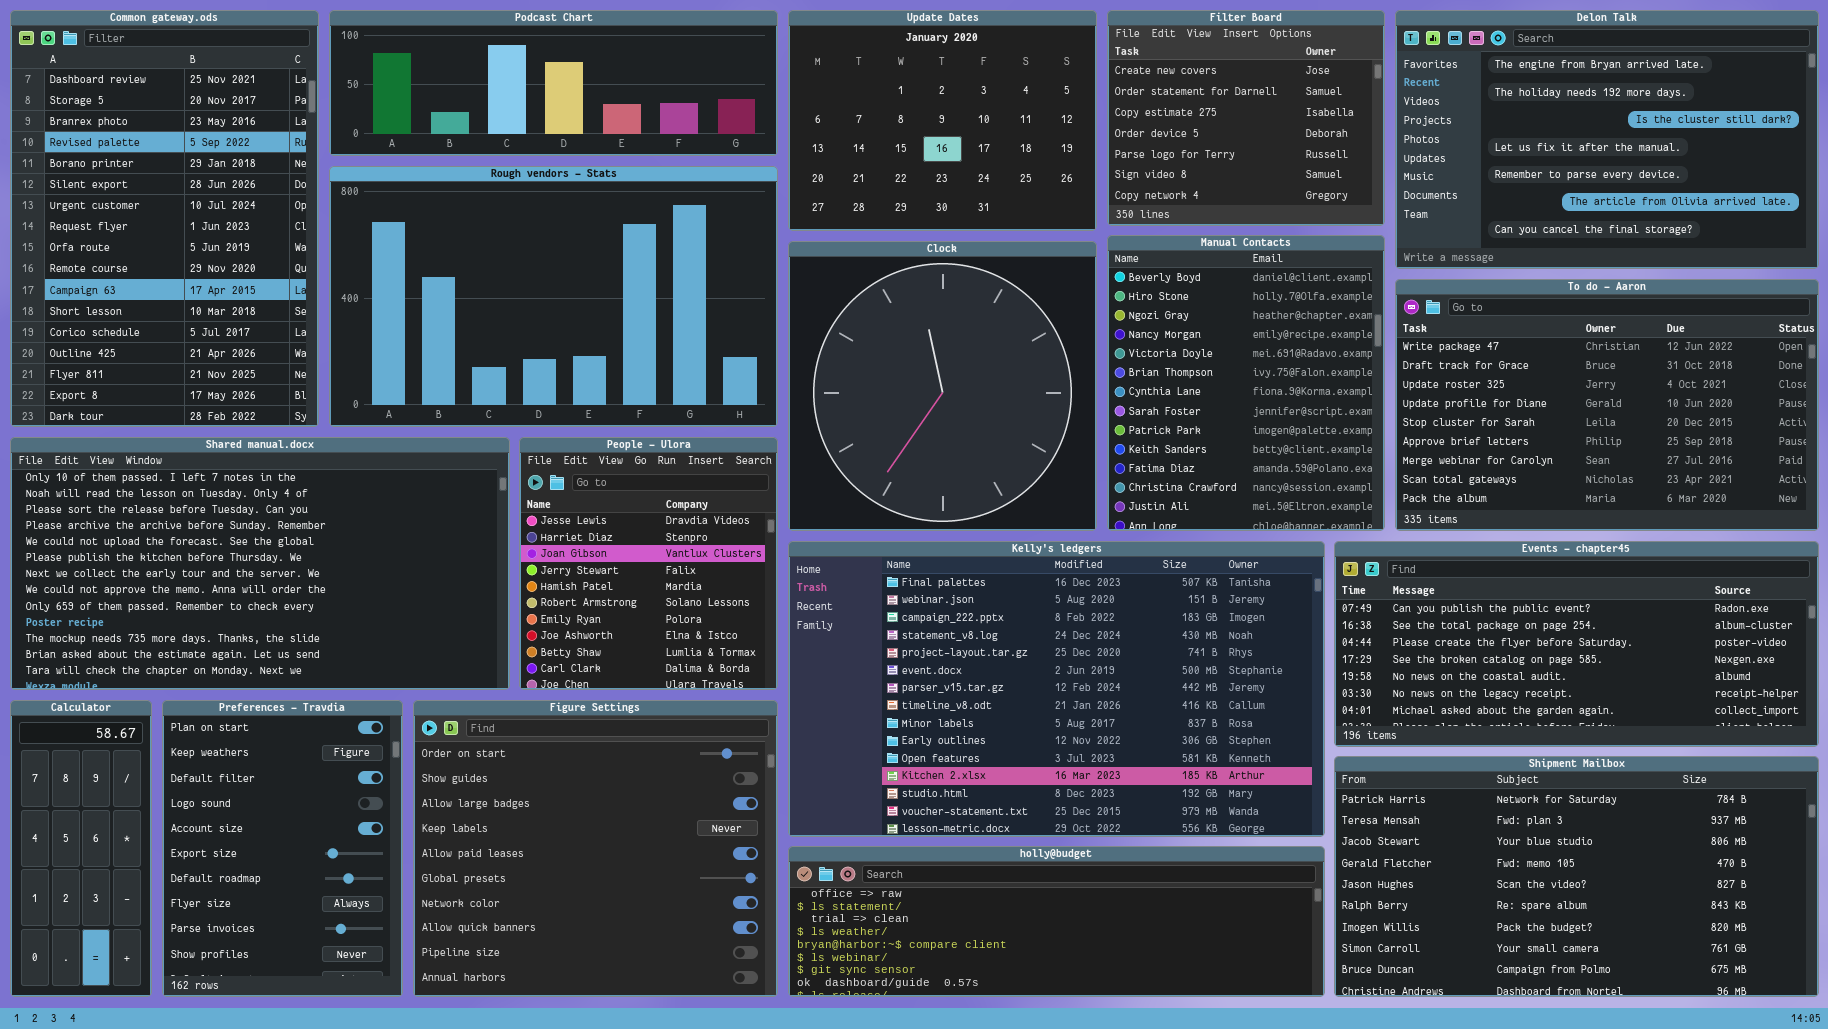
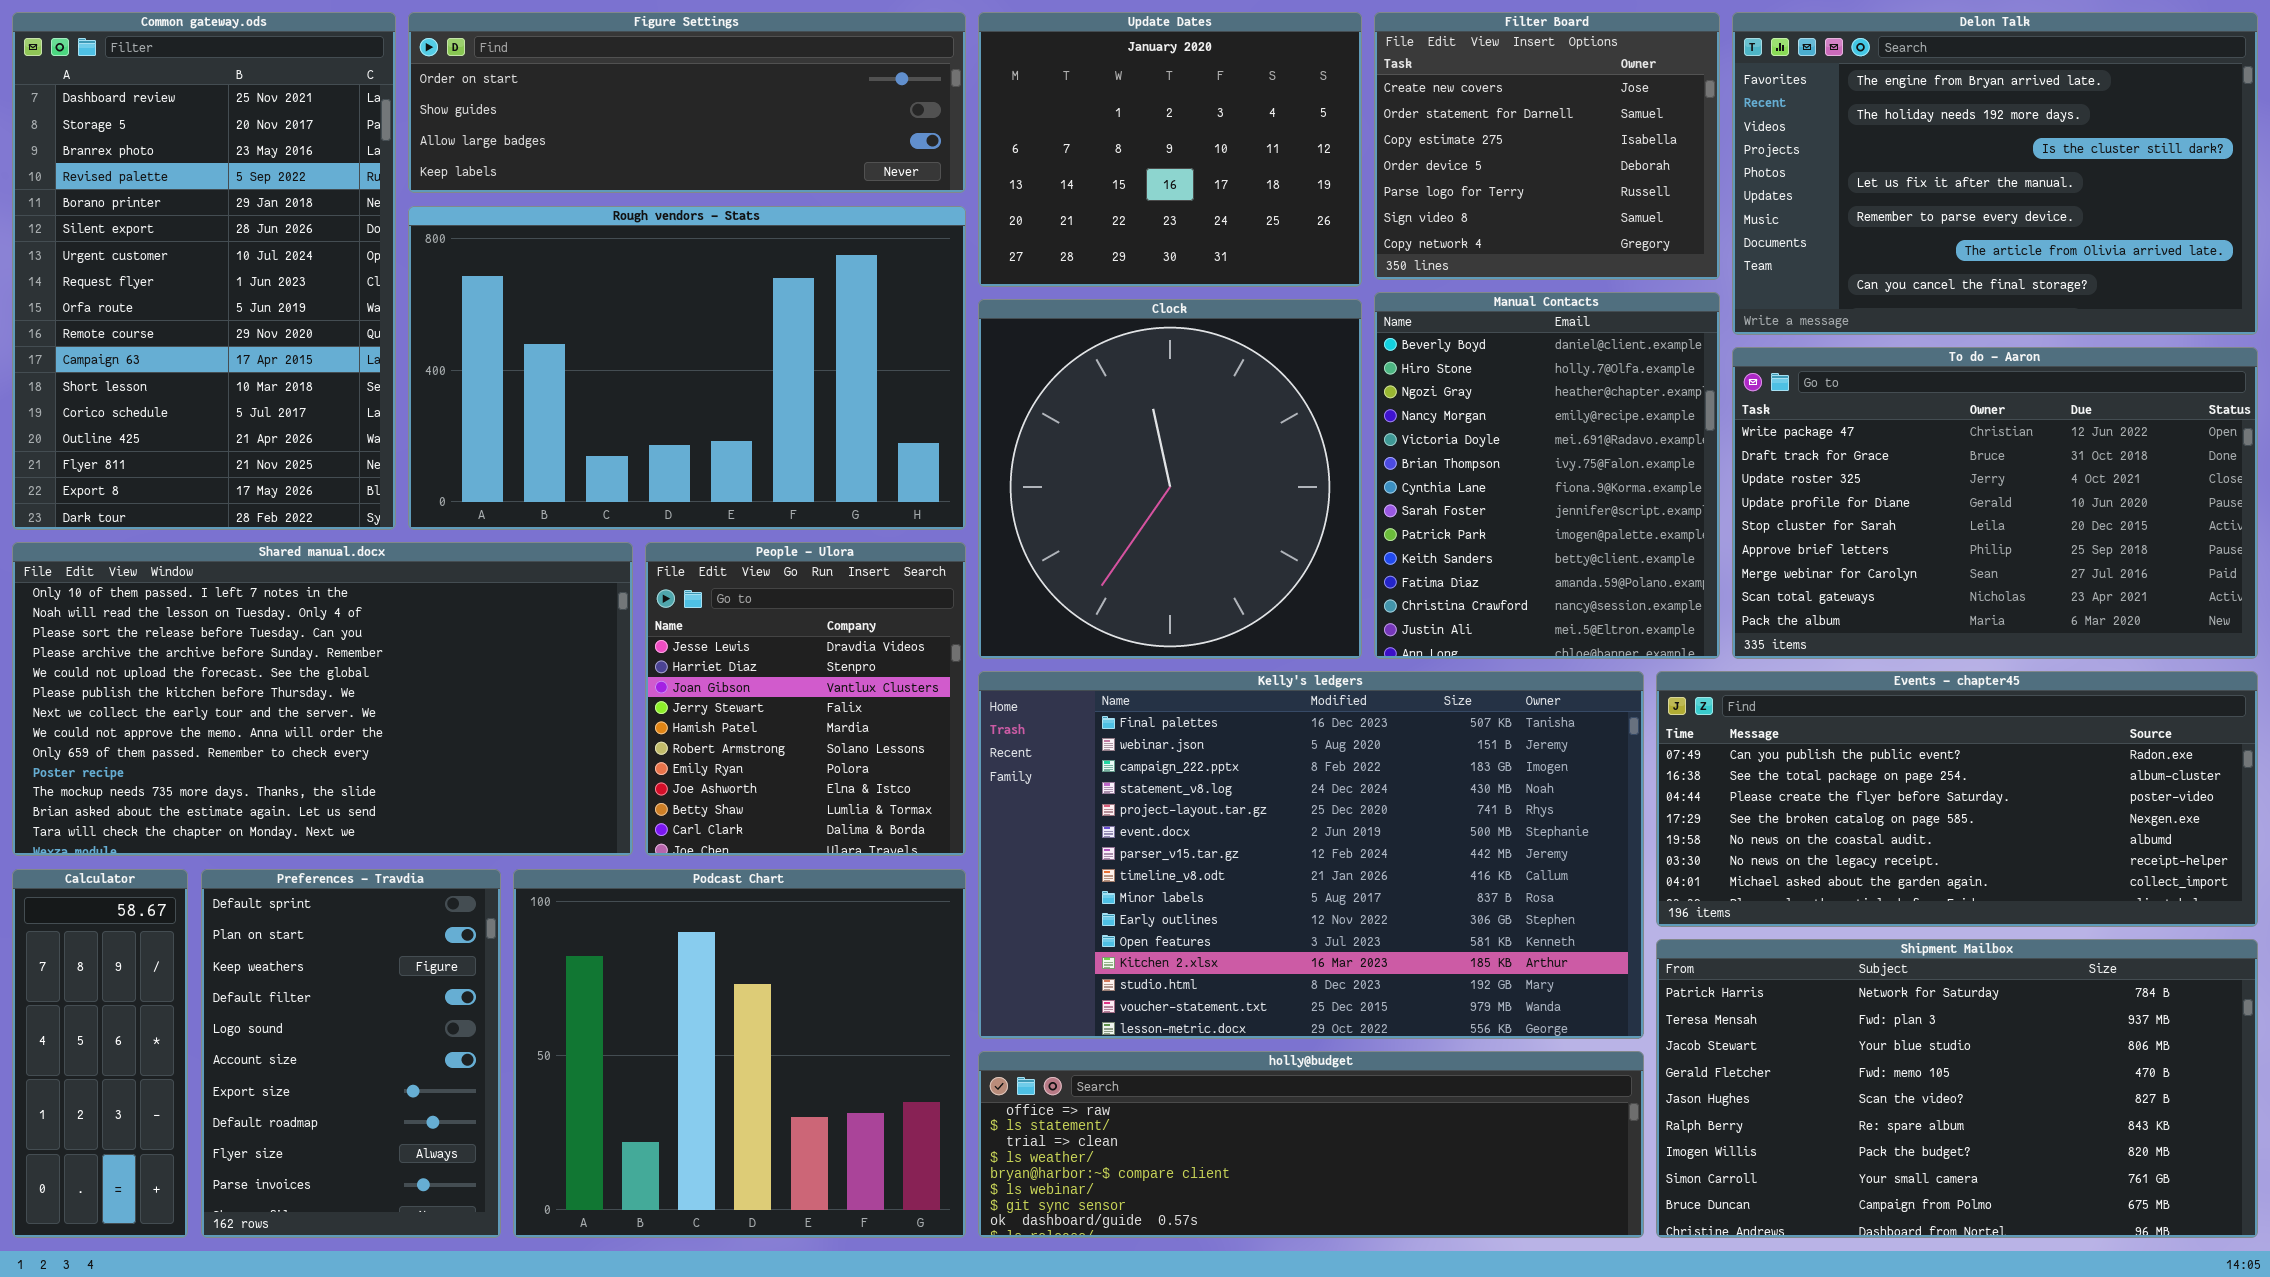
Podcast Chart: [329,10,778,156] -> [513,869,966,1238], moved, resized
Preferences - Travdia: [162,700,403,997] -> [201,869,501,1238], scrolled up 1 row
Figure Settings: [413,700,778,997] -> [408,12,966,193], moved, resized

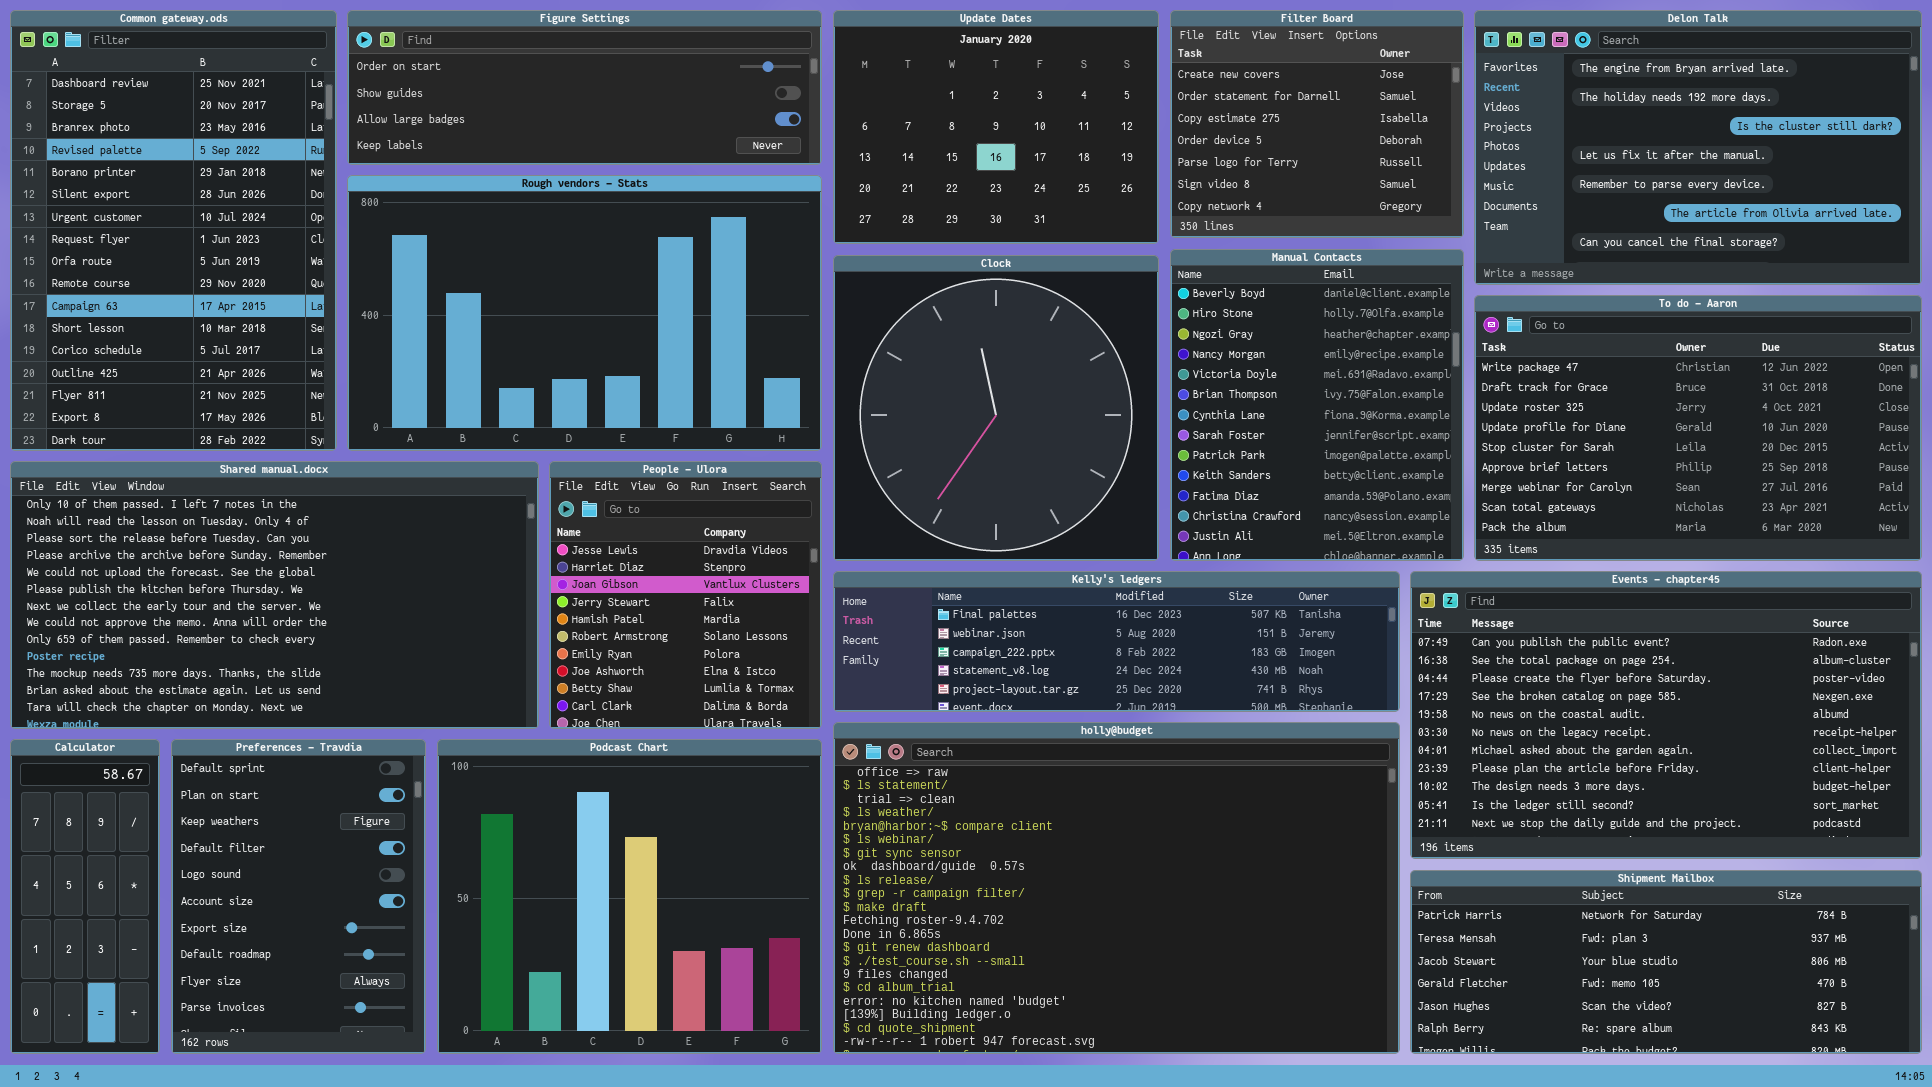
Kelly's ledgers: [978,671,1644,1039] -> [833,571,1400,712], resized
Events - chapter45: [1656,671,2258,927] -> [1410,571,1922,859], resized
Shipment Mailbox: [1656,939,2258,1238] -> [1410,870,1922,1054], resized
holly@budget: [978,1051,1644,1238] -> [833,722,1400,1054], resized

